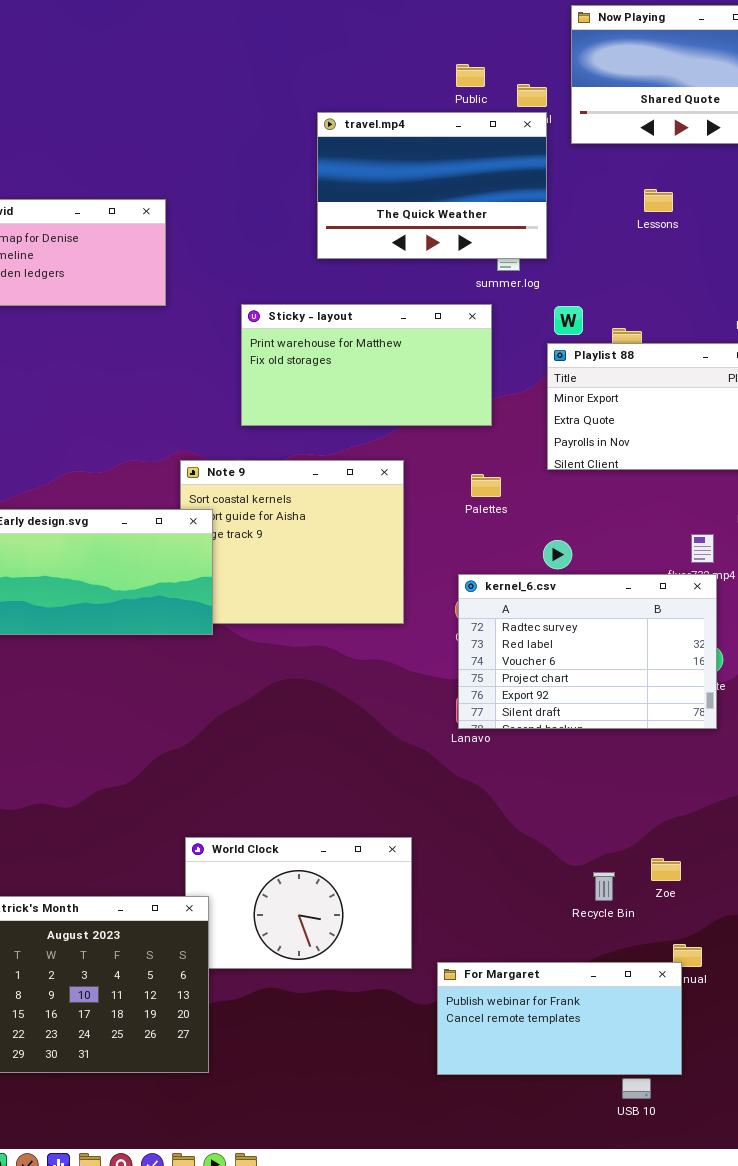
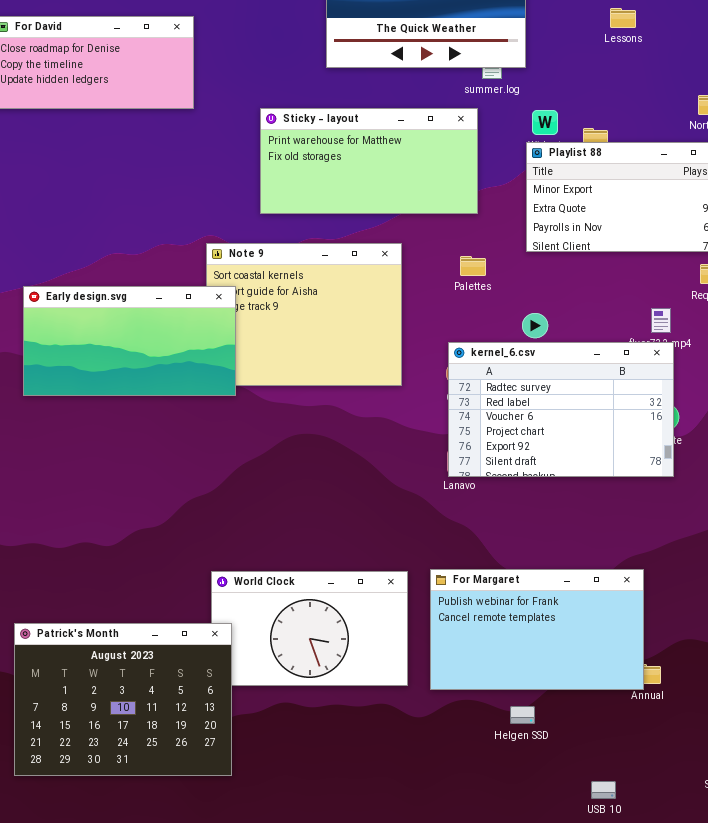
For Margaret: [437,962,682,1075] -> [430,569,644,690], moved, resized

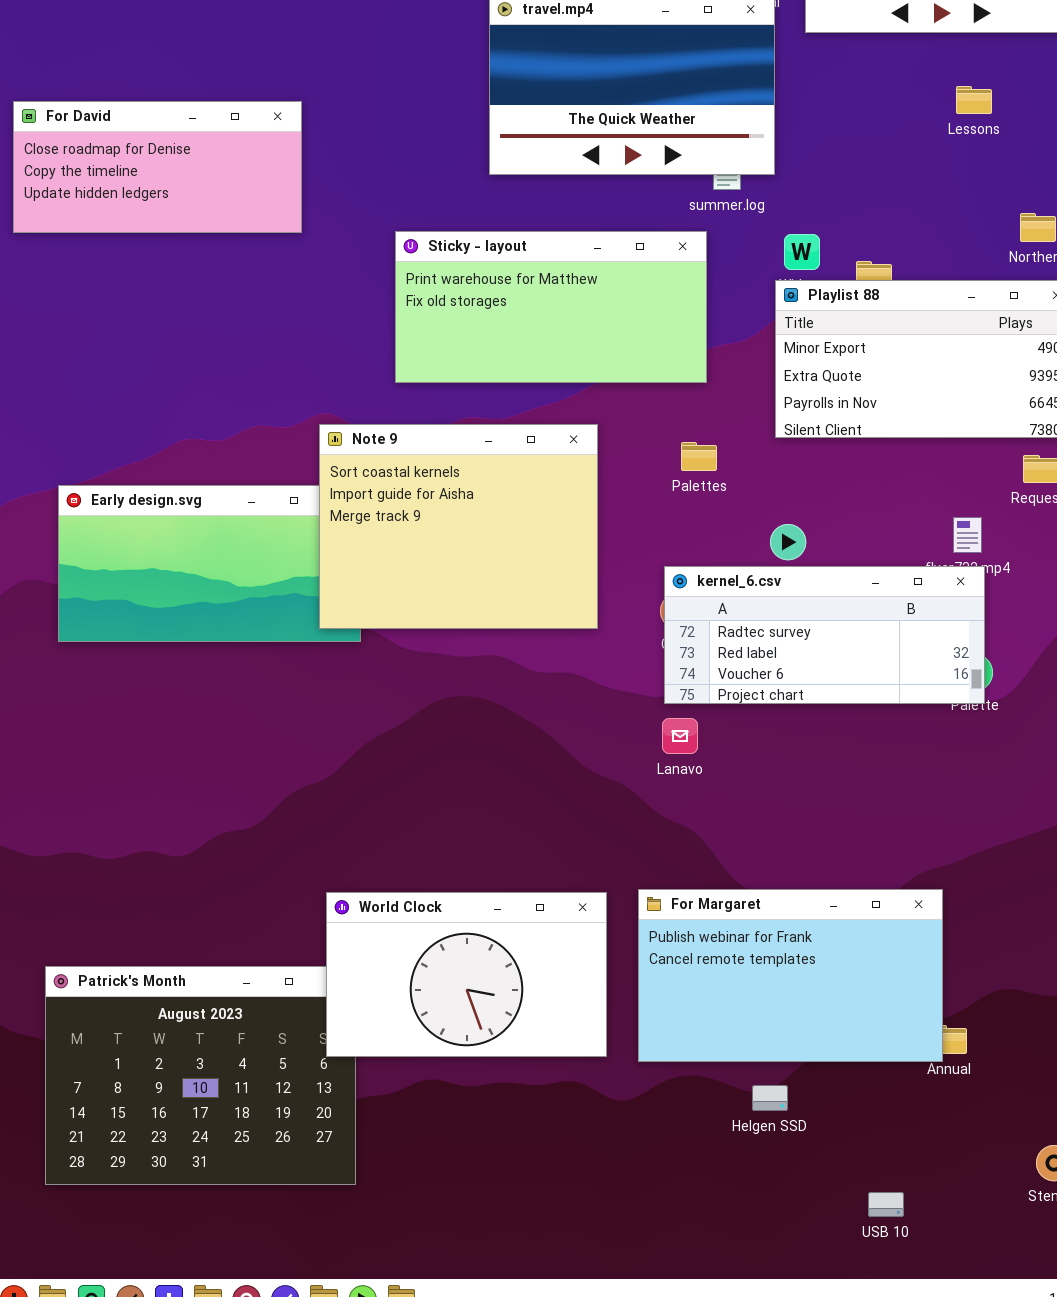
Lessons: [610,8,636,28] -> [956,86,992,114], moved
Note 9: [206,243,402,386] -> [319,424,598,629], raised
kernel_6.csv: [448,342,674,477] -> [664,566,985,704], resized
World Clock: [211,571,408,686] -> [326,892,607,1057], raised

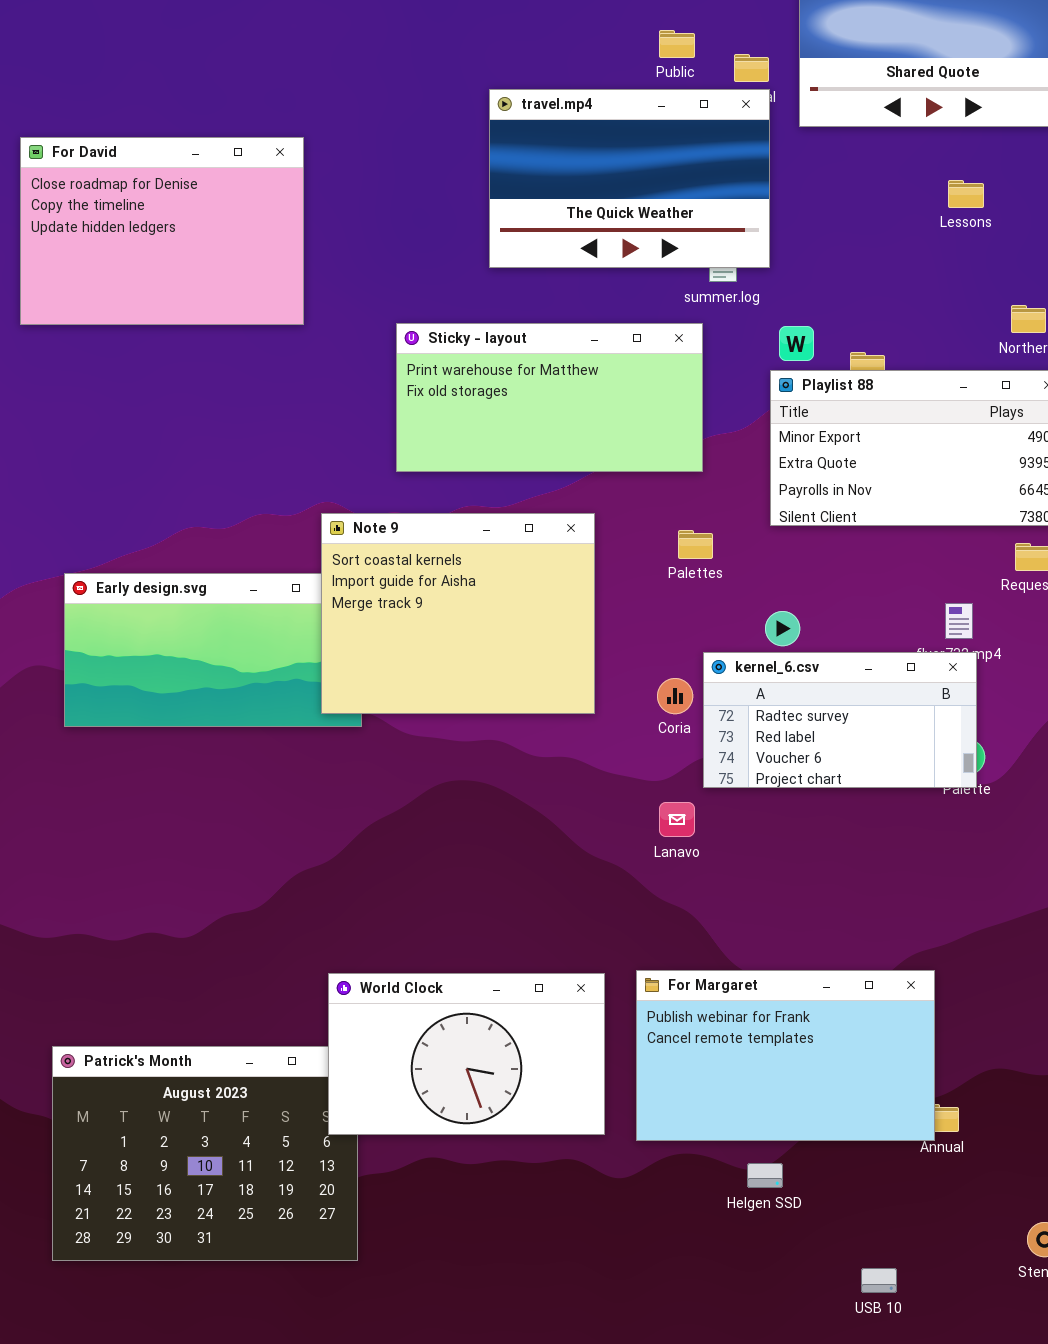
For David: [13,101,302,233] -> [20,137,304,325], resized
kernel_6.csv: [664,566,985,704] -> [703,652,977,788], resized

